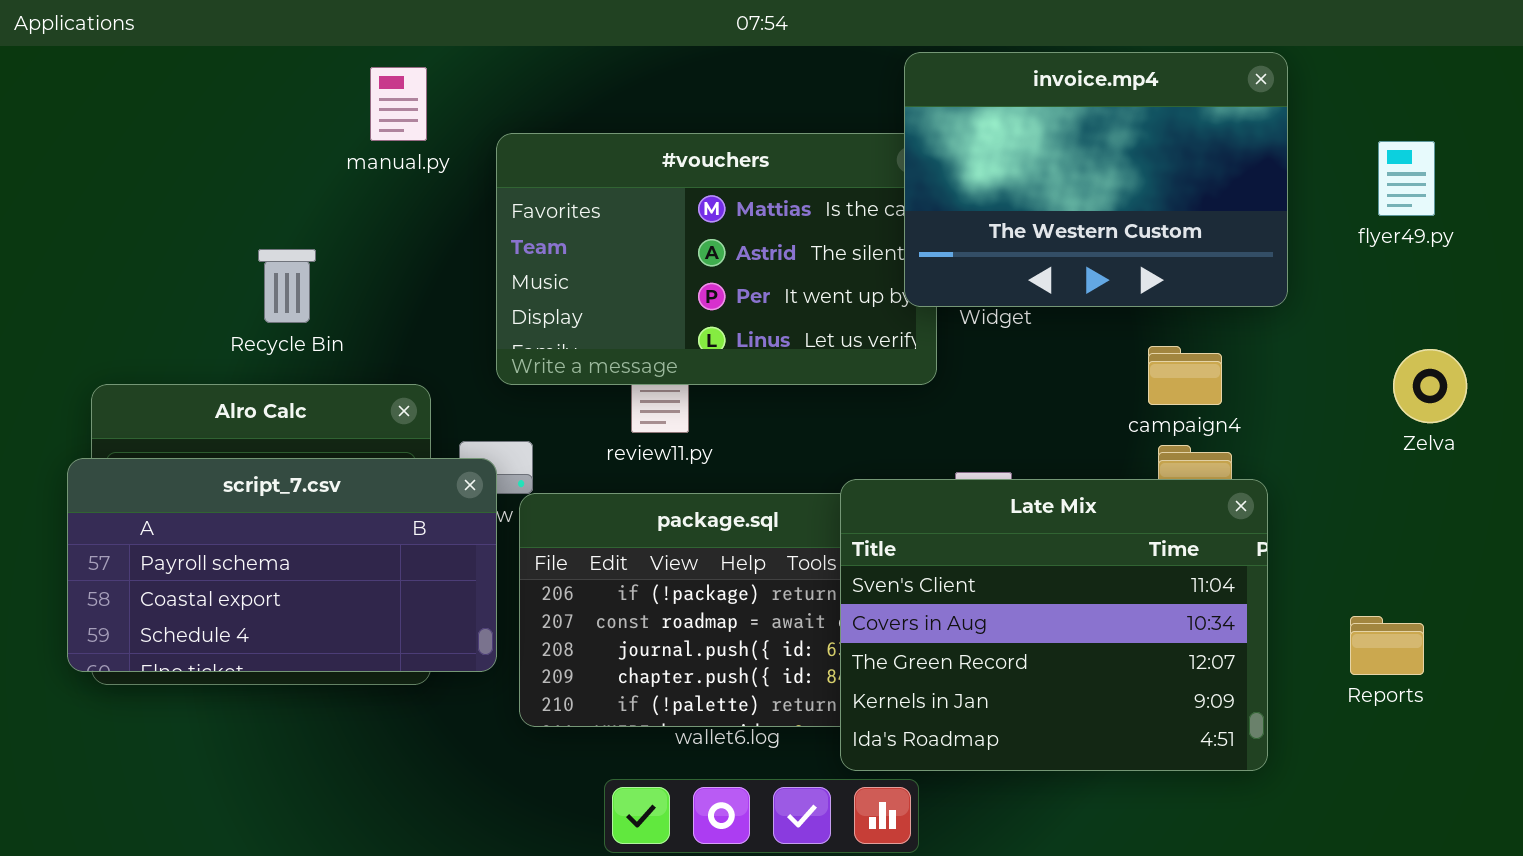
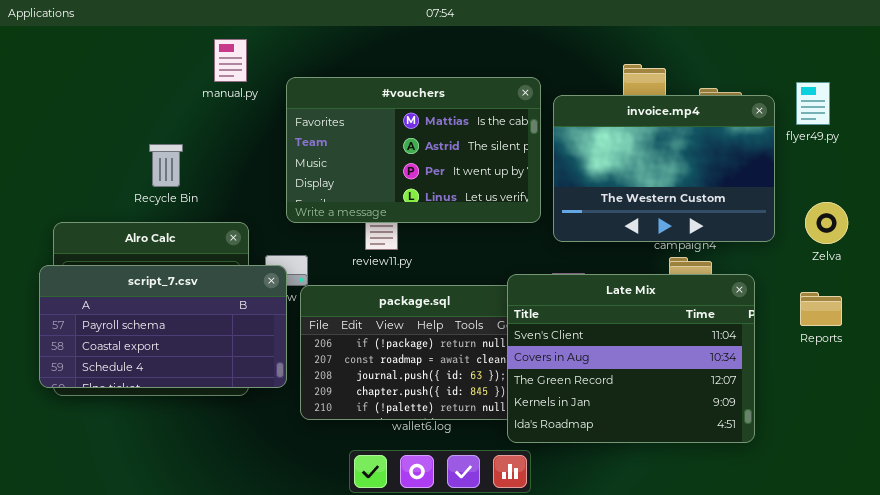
invoice.mp4: [904,52,1288,307] -> [553,95,775,242], moved
Late Mix: [840,479,1268,771] -> [507,274,755,443], moved
Reports: [1350,616,1424,675] -> [800,292,842,326], moved

